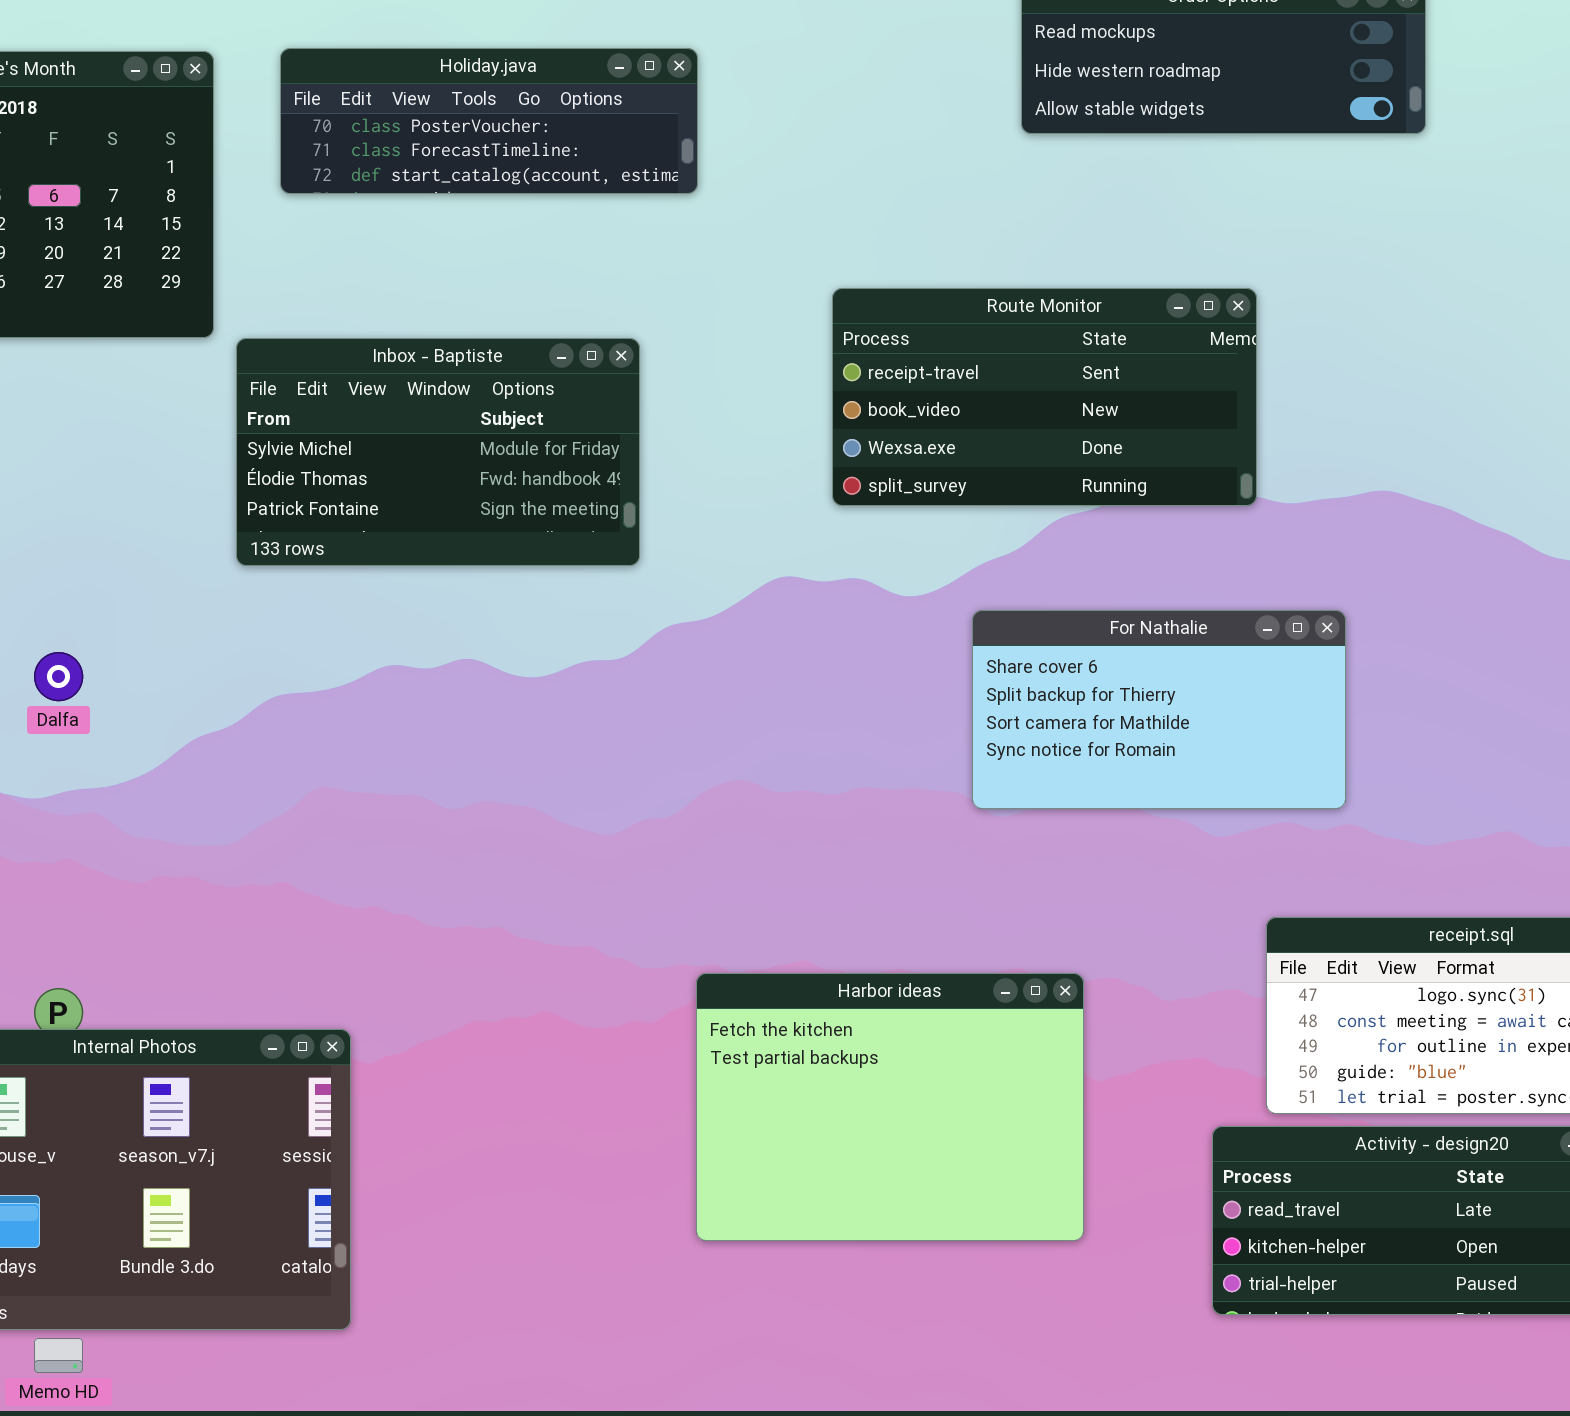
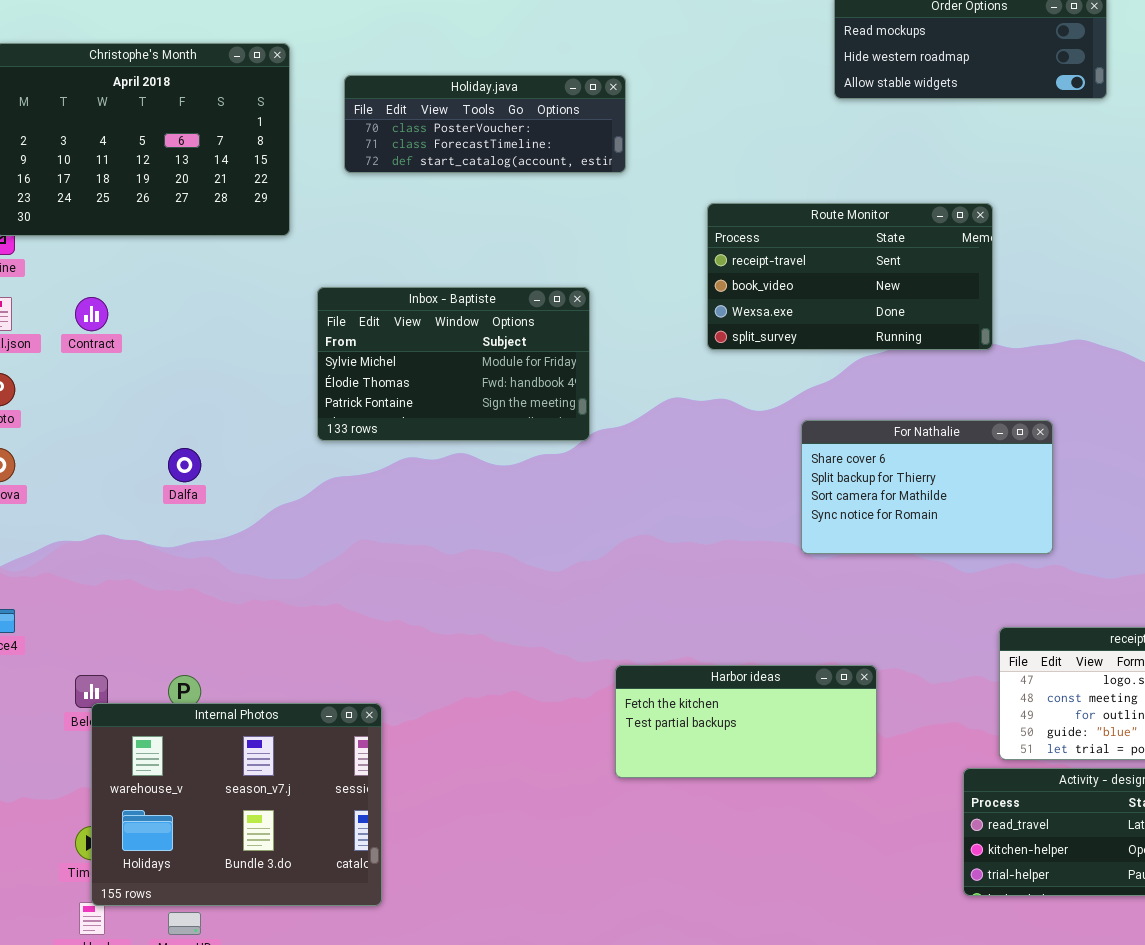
Holiday.java: [280,48,698,194] -> [344,75,626,173], moved
Inbox - Baptiste: [236,338,640,566] -> [317,287,590,441], moved
Harbor ideas: [696,973,1084,1241] -> [615,665,877,778], resized

